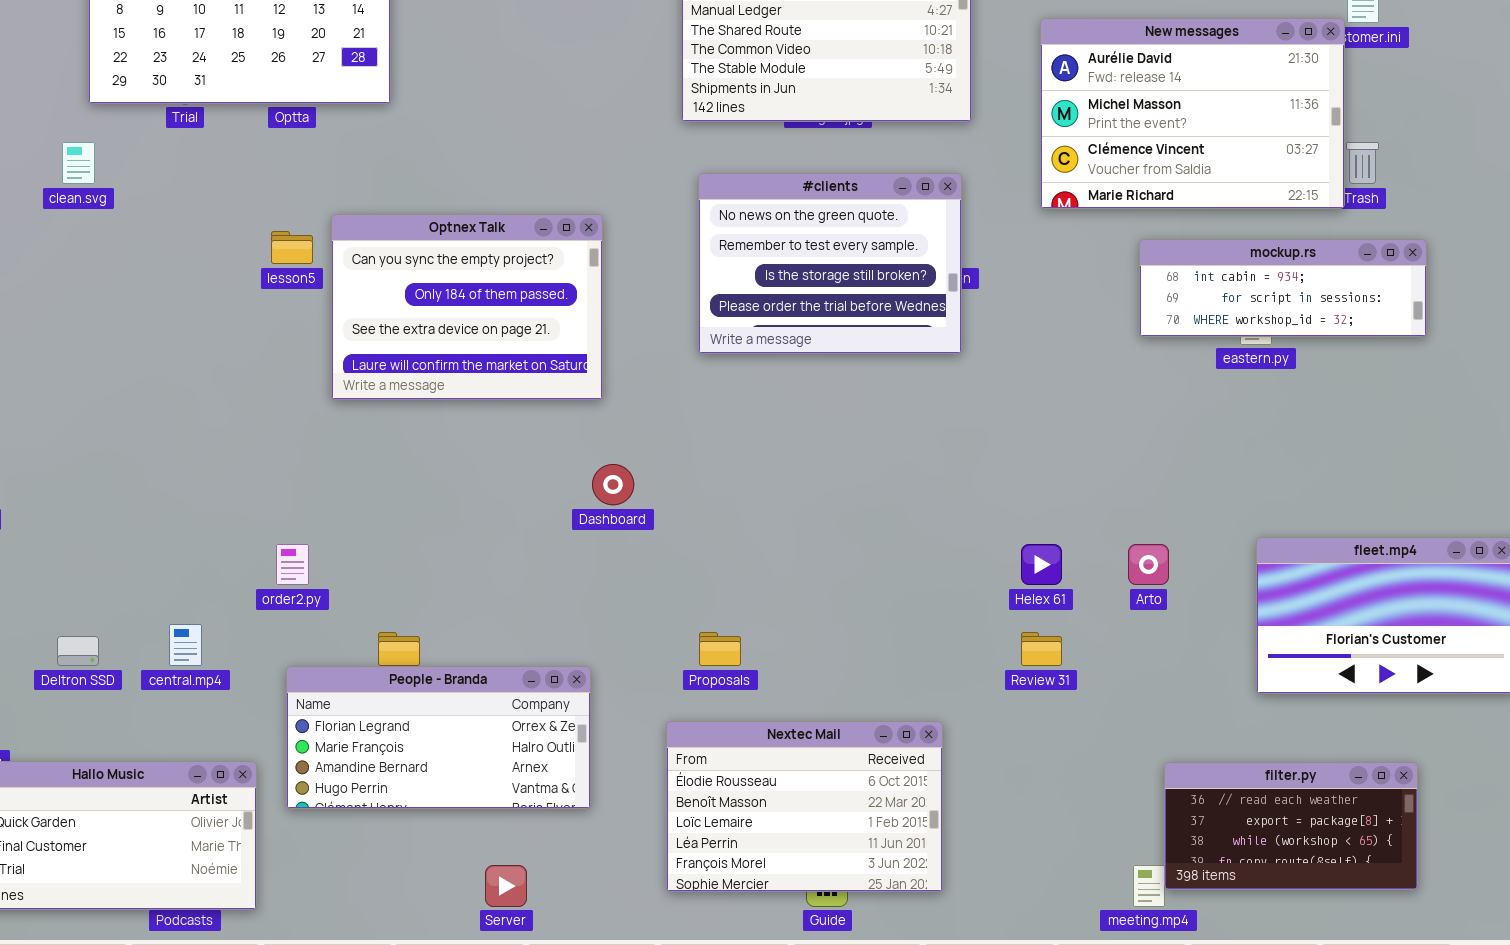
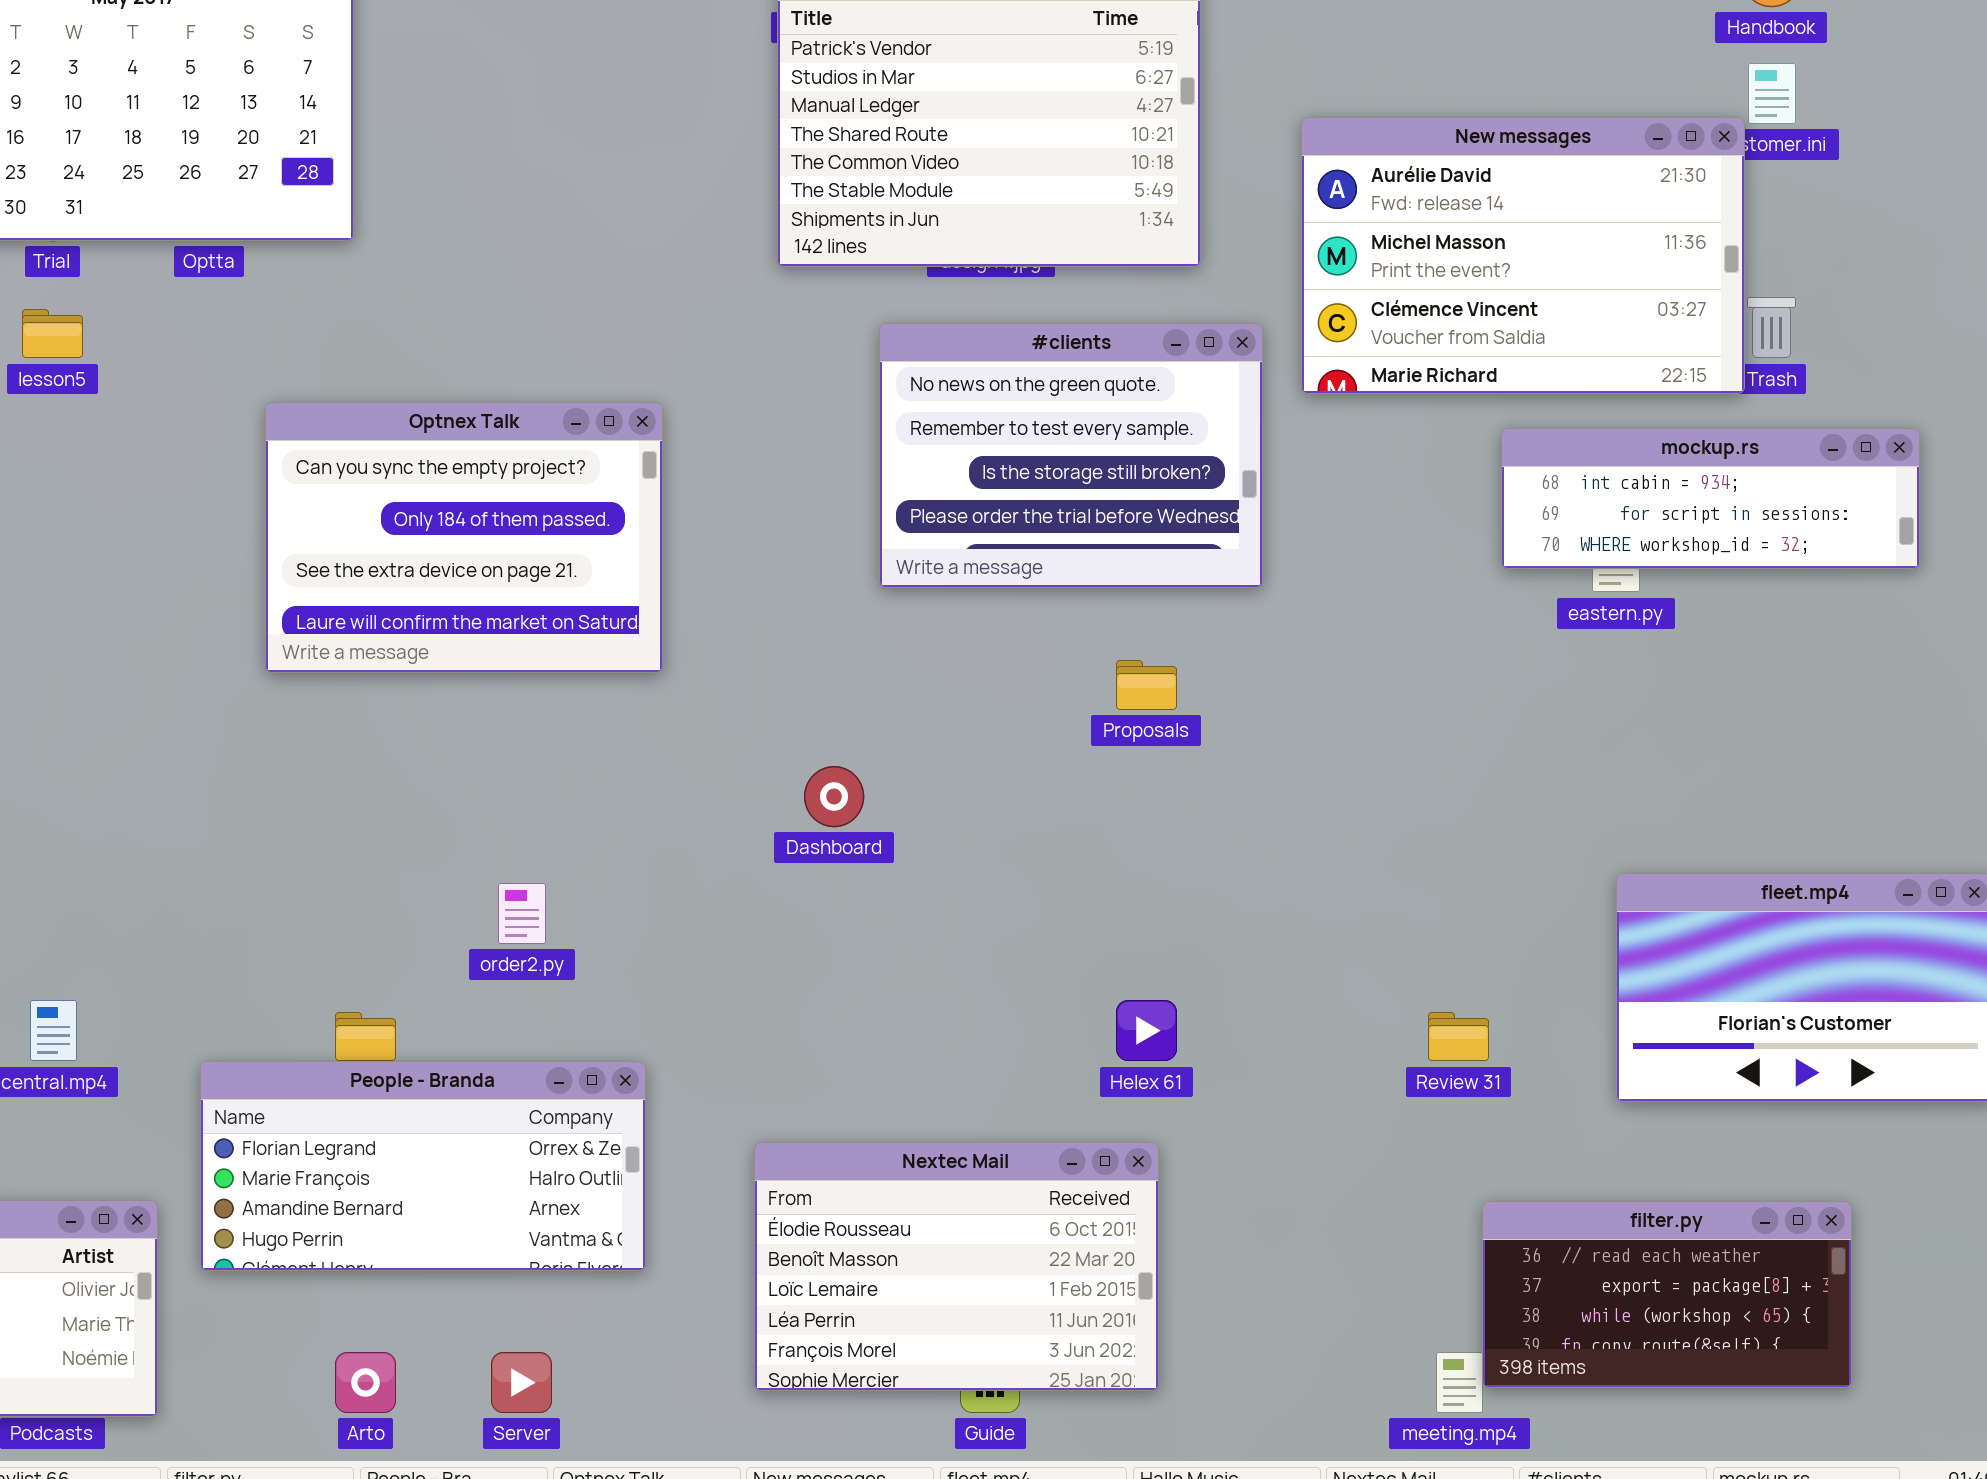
#clients: [698,173,962,354] -> [879,323,1263,588], moved
lesson5: [271,231,313,264] -> [22,309,83,358], moved
mockup.rs: [1139,239,1427,337] -> [1501,428,1920,569], moved
Dashboard: [592,464,634,505] -> [804,766,864,827], moved
order2.py: [276,544,309,585] -> [498,883,546,944], moved
Helex 61: [1021,544,1062,585] -> [1116,1000,1177,1061], moved
Arto: [1128,544,1169,585] -> [335,1352,396,1413], moved
Proposals: [699,632,741,666] -> [1116,660,1177,710], moved
Review 31: [1021,632,1062,666] -> [1428,1012,1489,1061], moved

